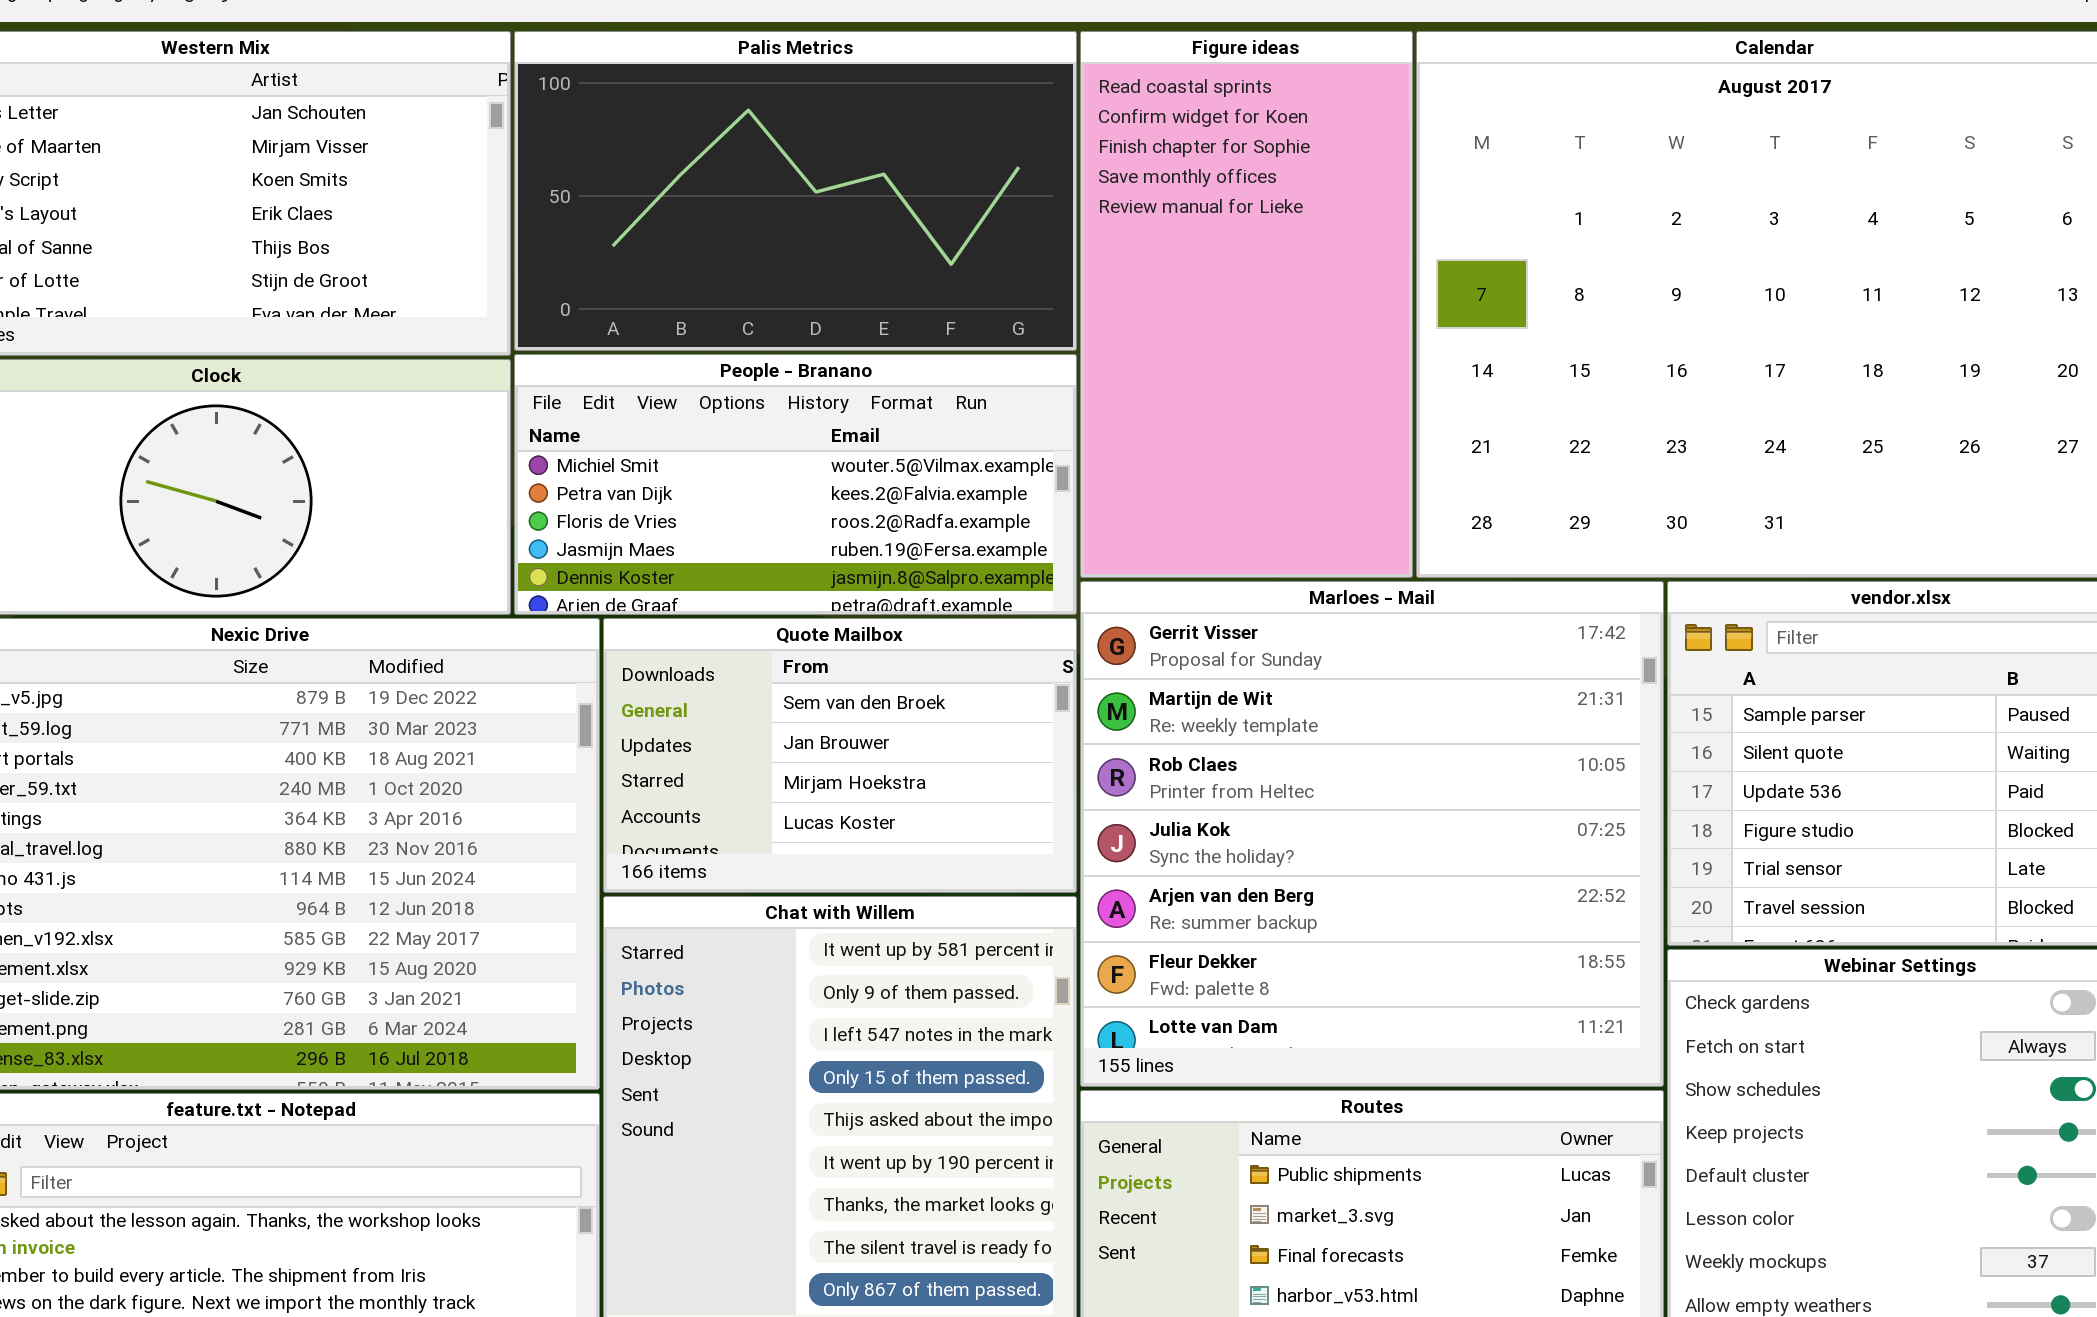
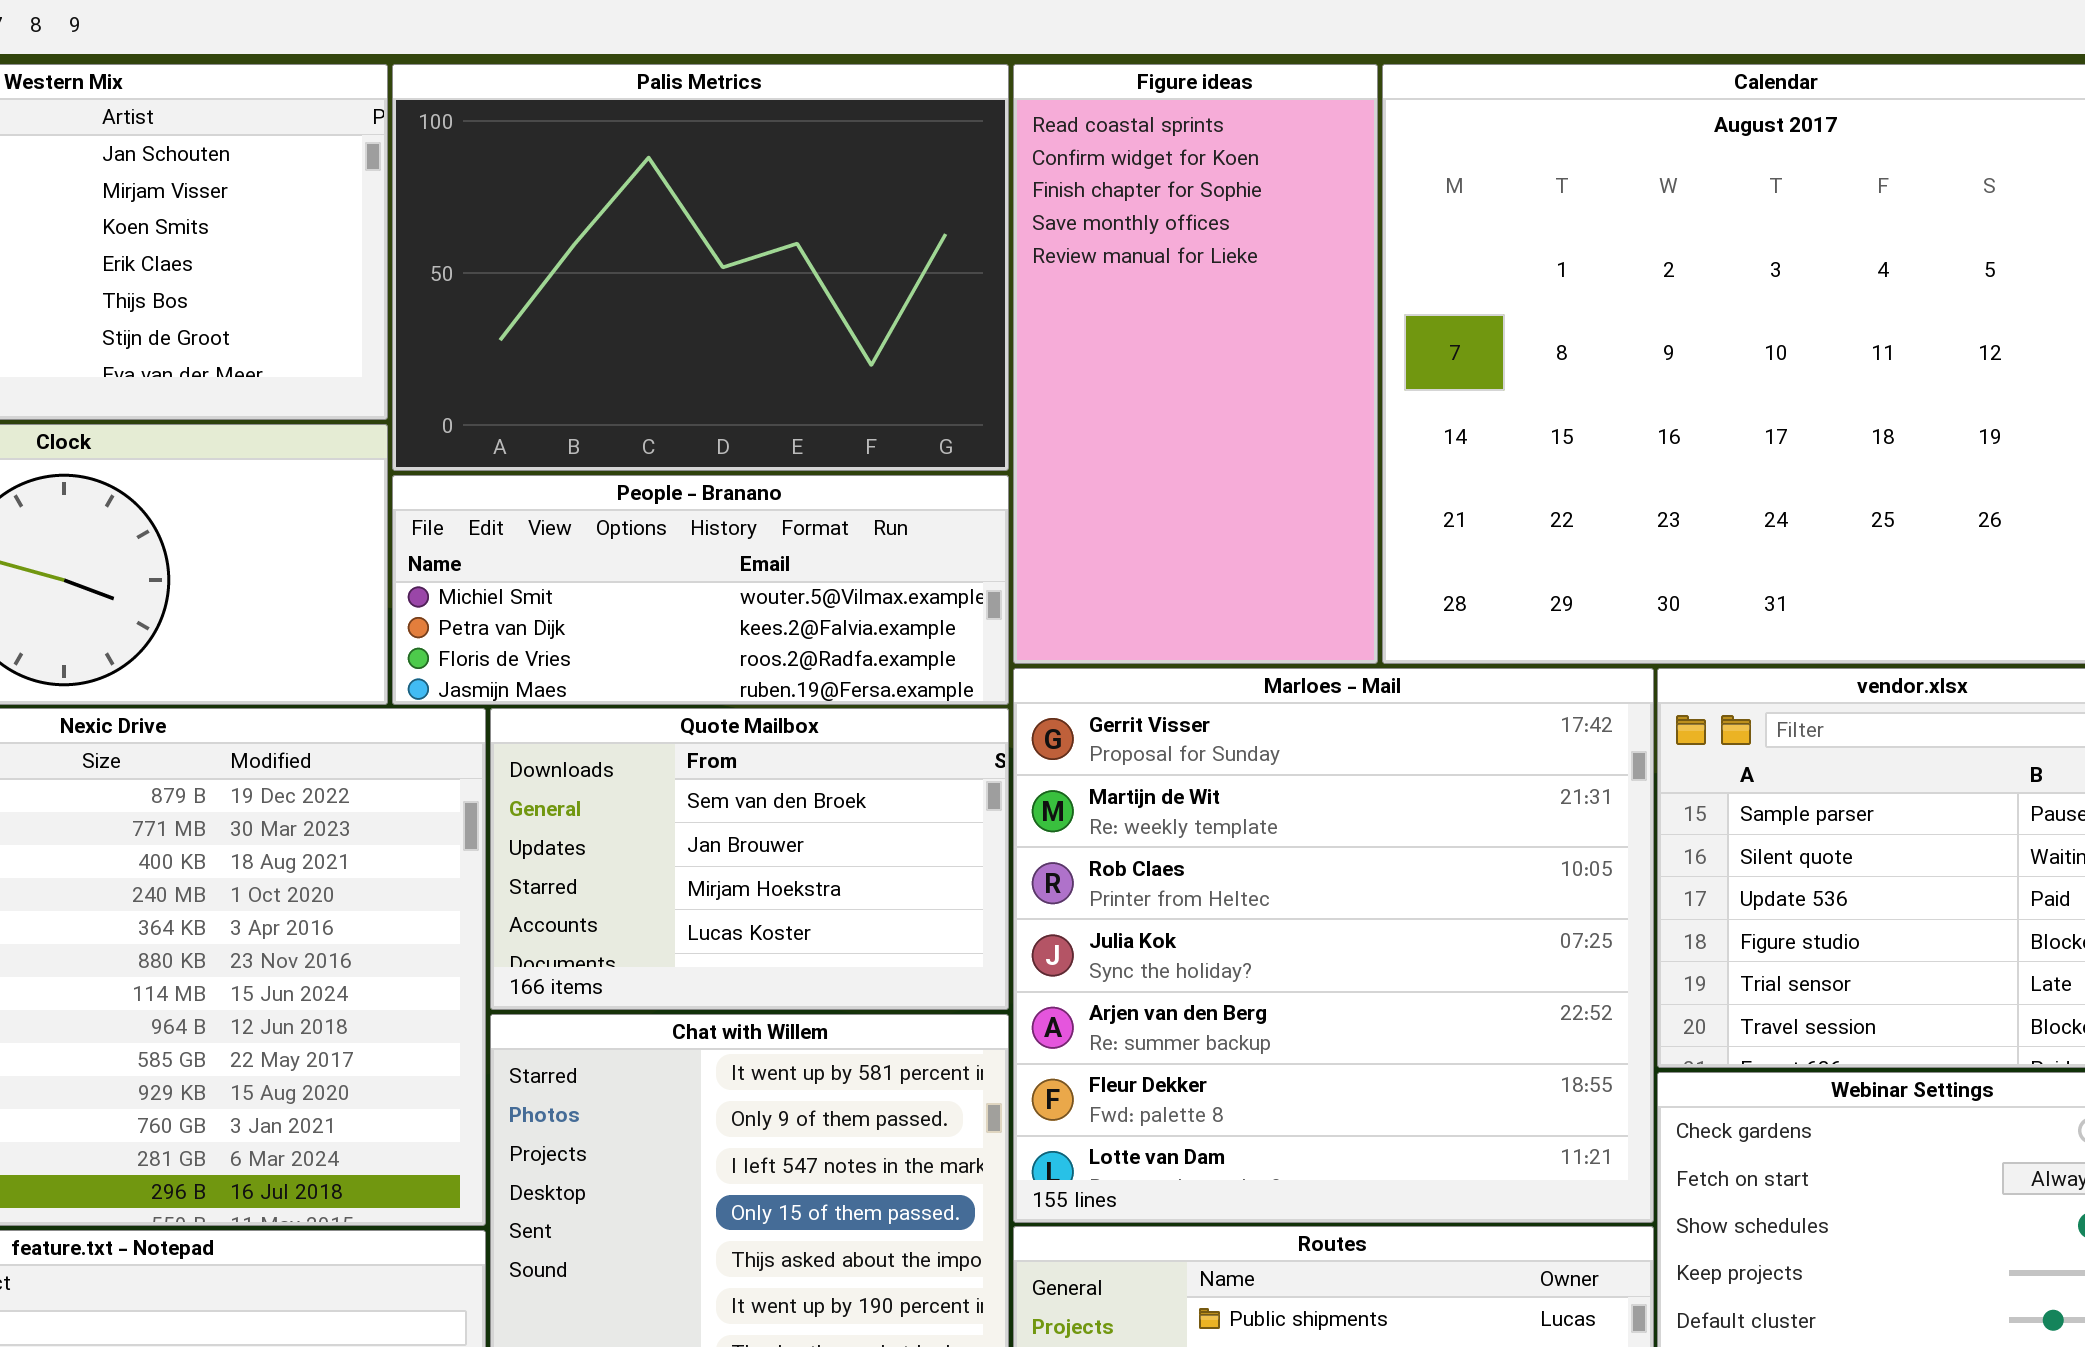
Palis Metrics: [514,31,1077,351] -> [392,64,1009,471], resized
People - Branano: [514,354,1077,615] -> [392,475,1009,705], resized

